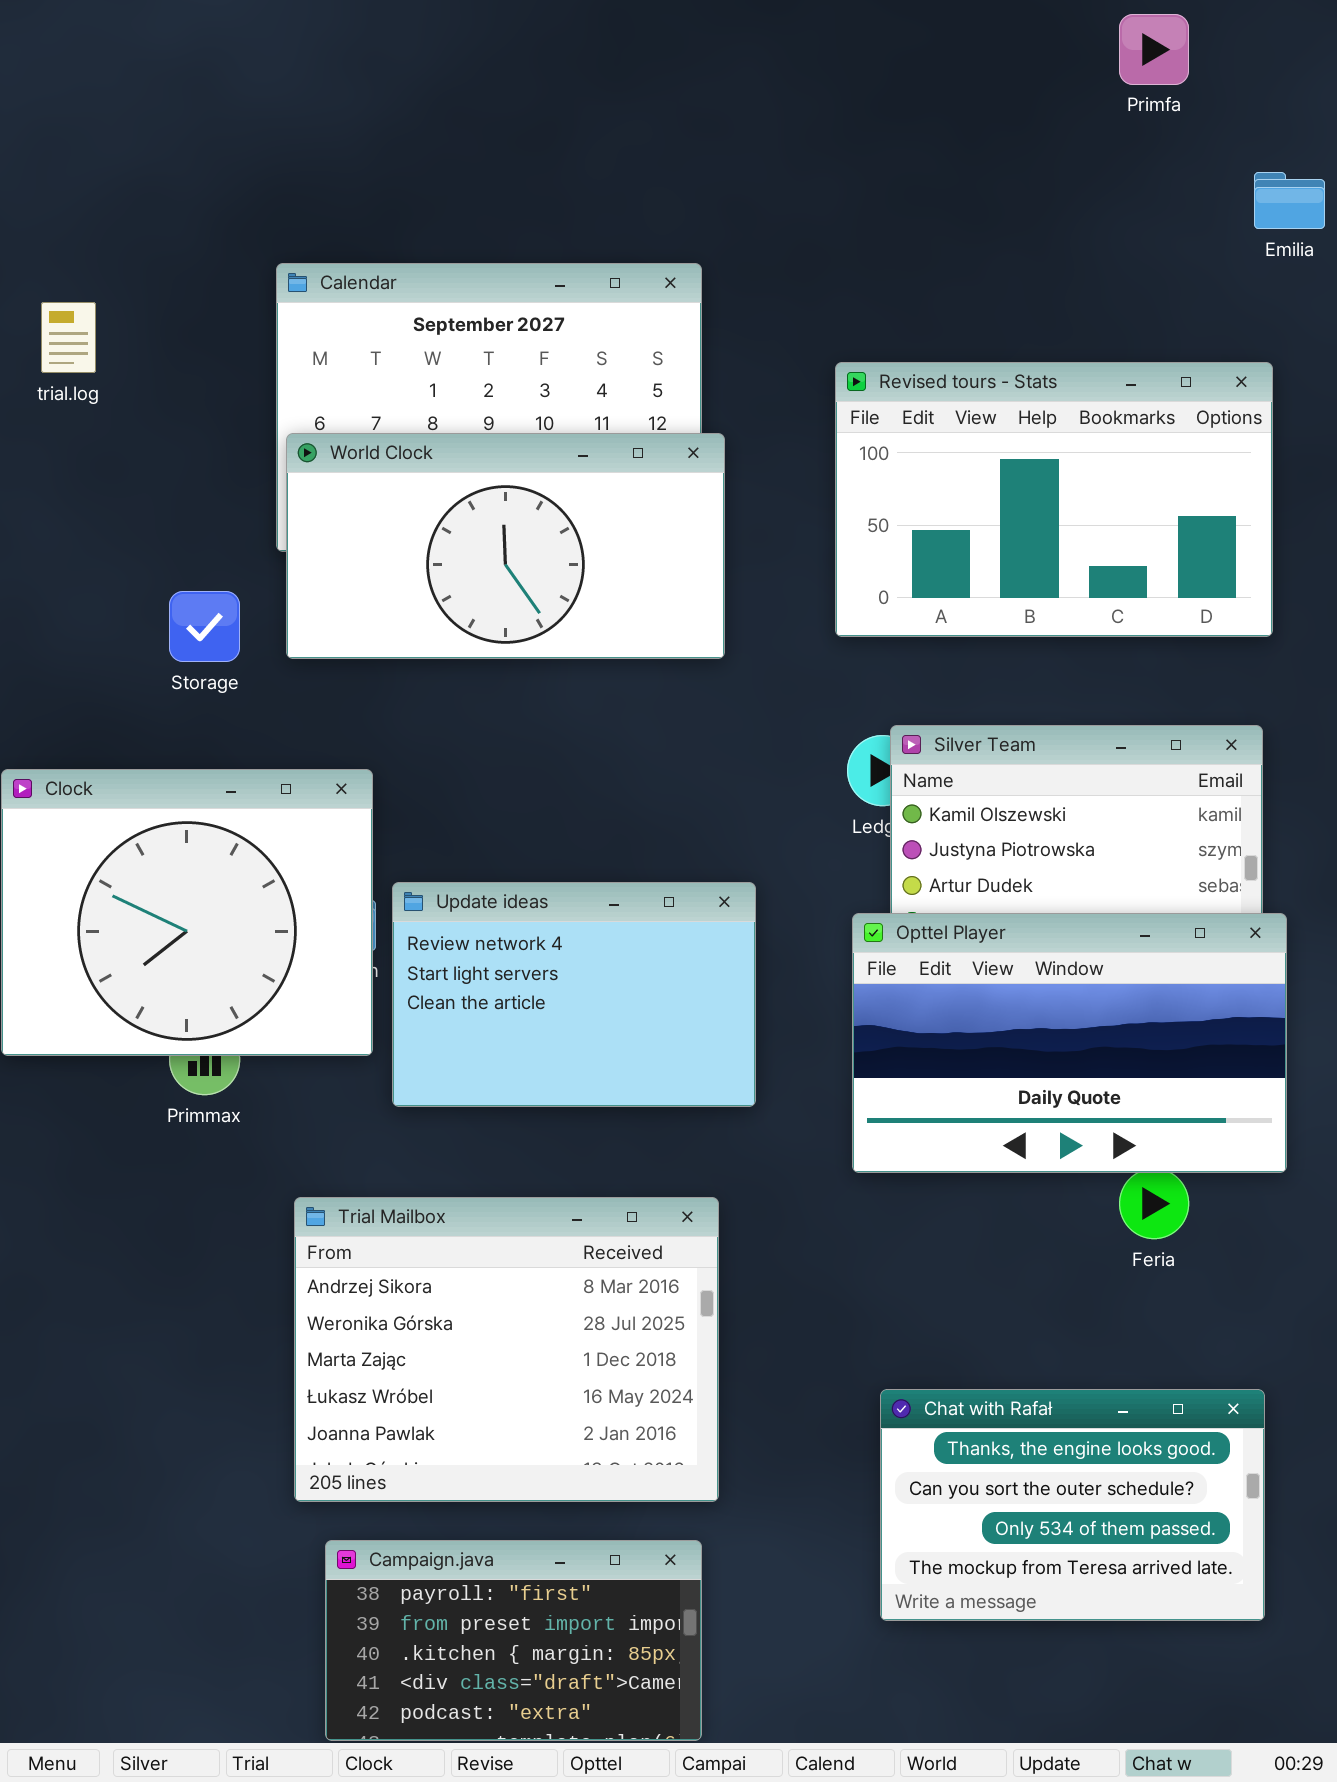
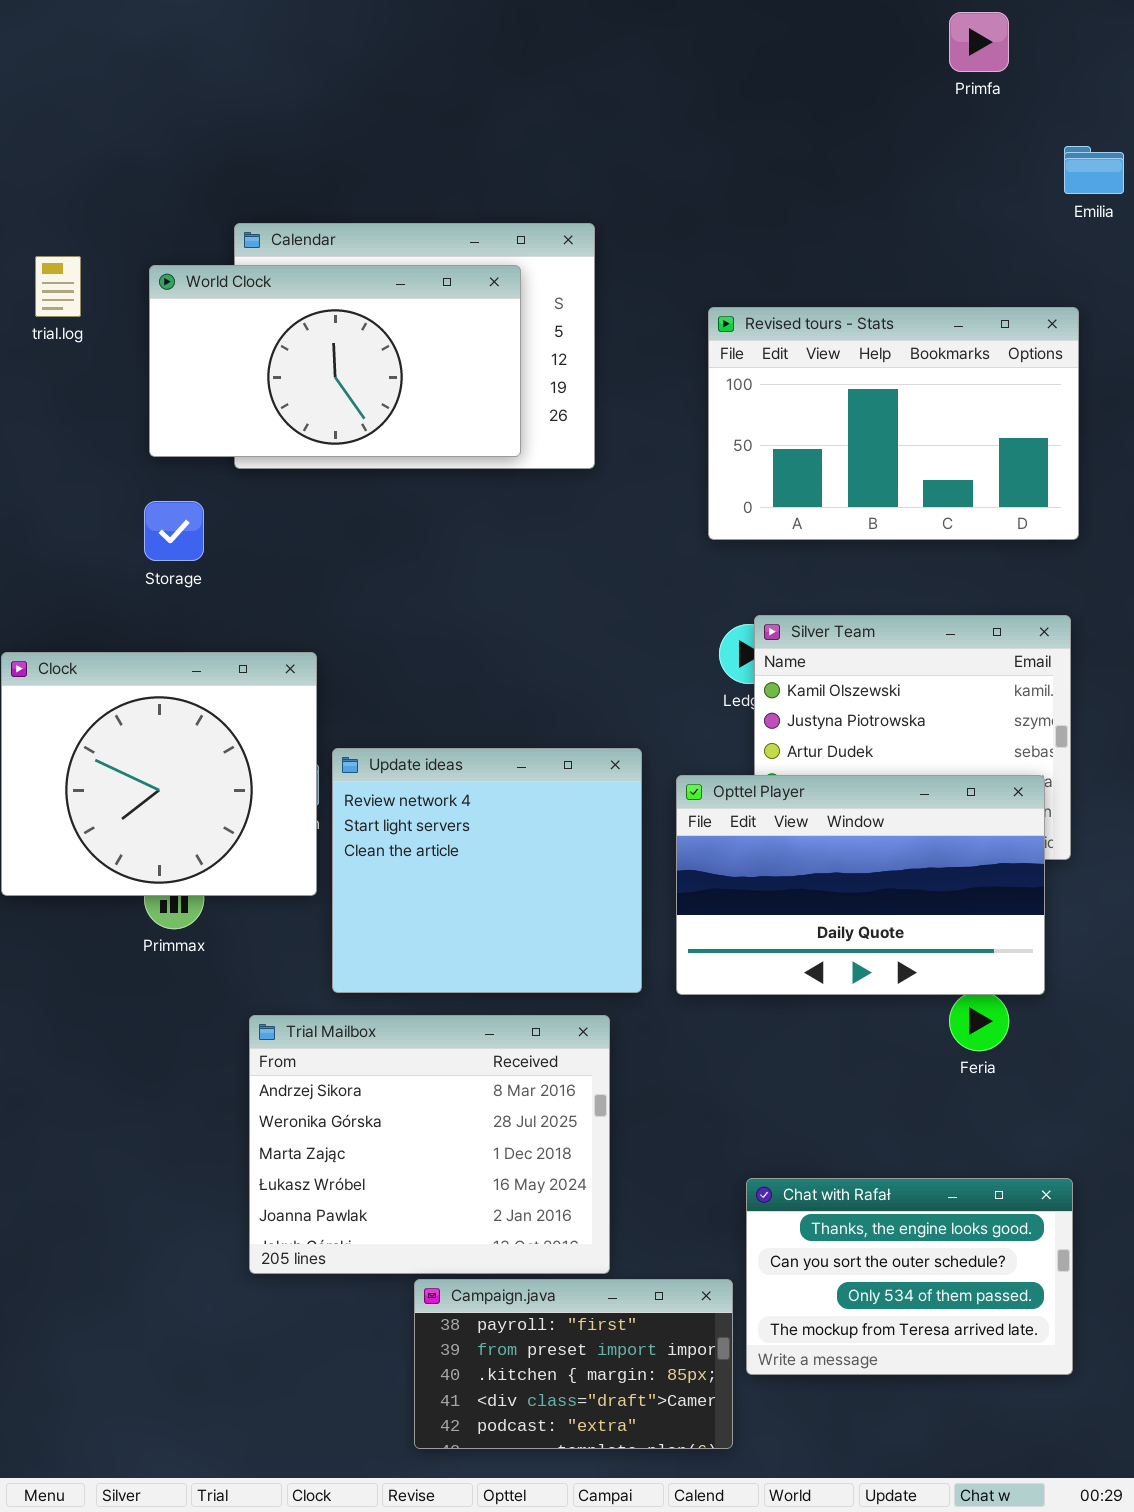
World Clock: [286,433,725,659] -> [149,265,521,457], moved
Update ideas: [392,882,756,1107] -> [332,748,642,993], resized
Opttel Player: [852,913,1287,1173] -> [676,775,1045,995], moved
Campaign.java: [325,1540,702,1741] -> [414,1279,733,1449], moved

